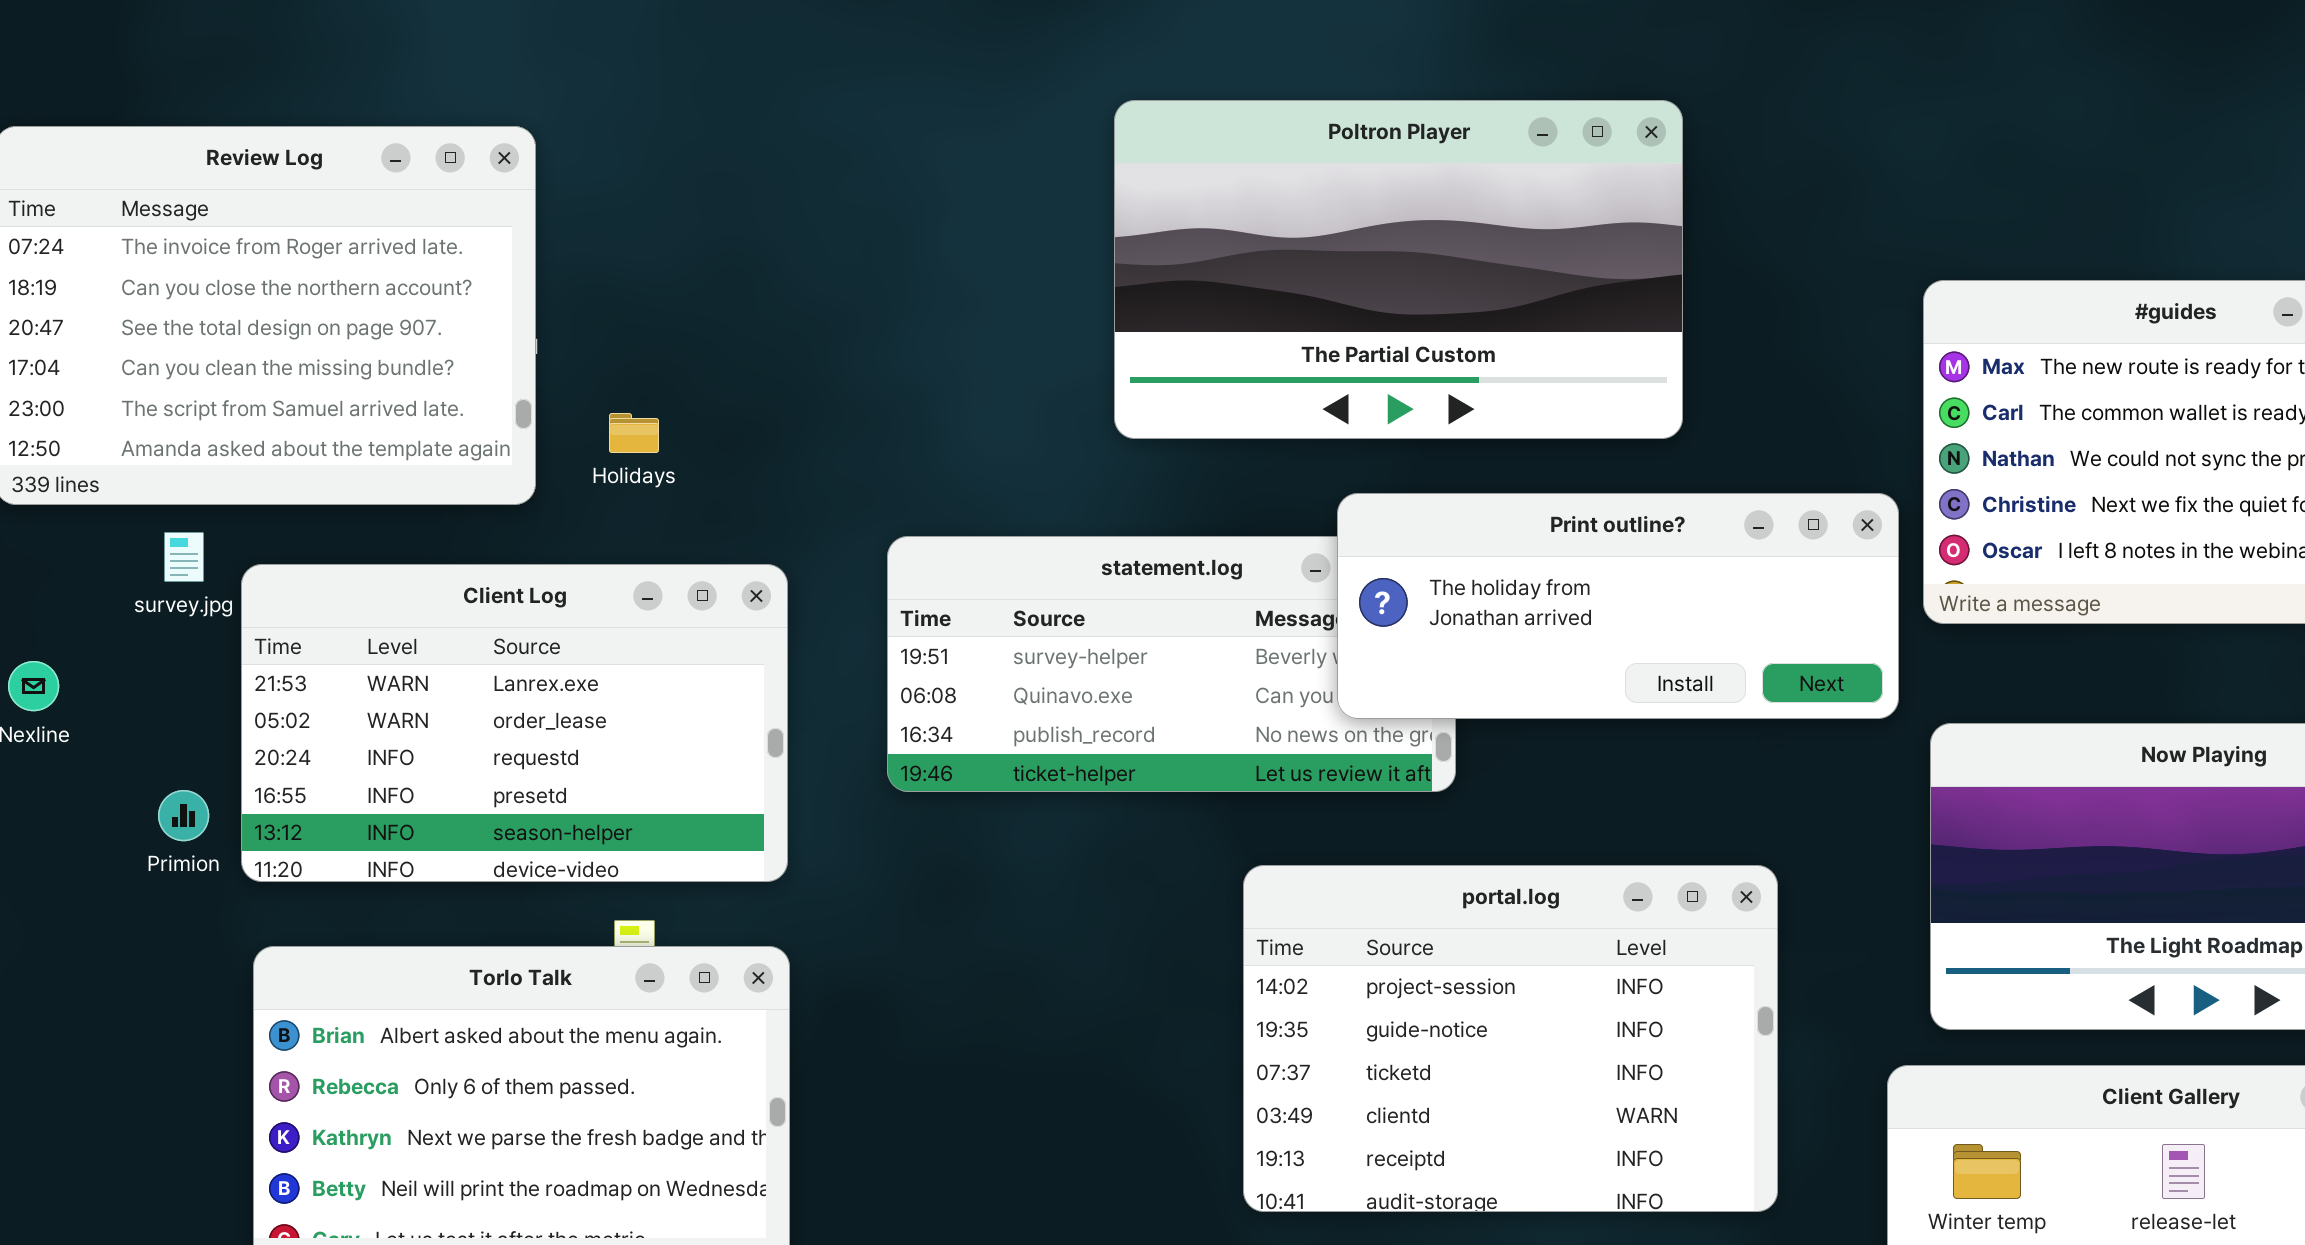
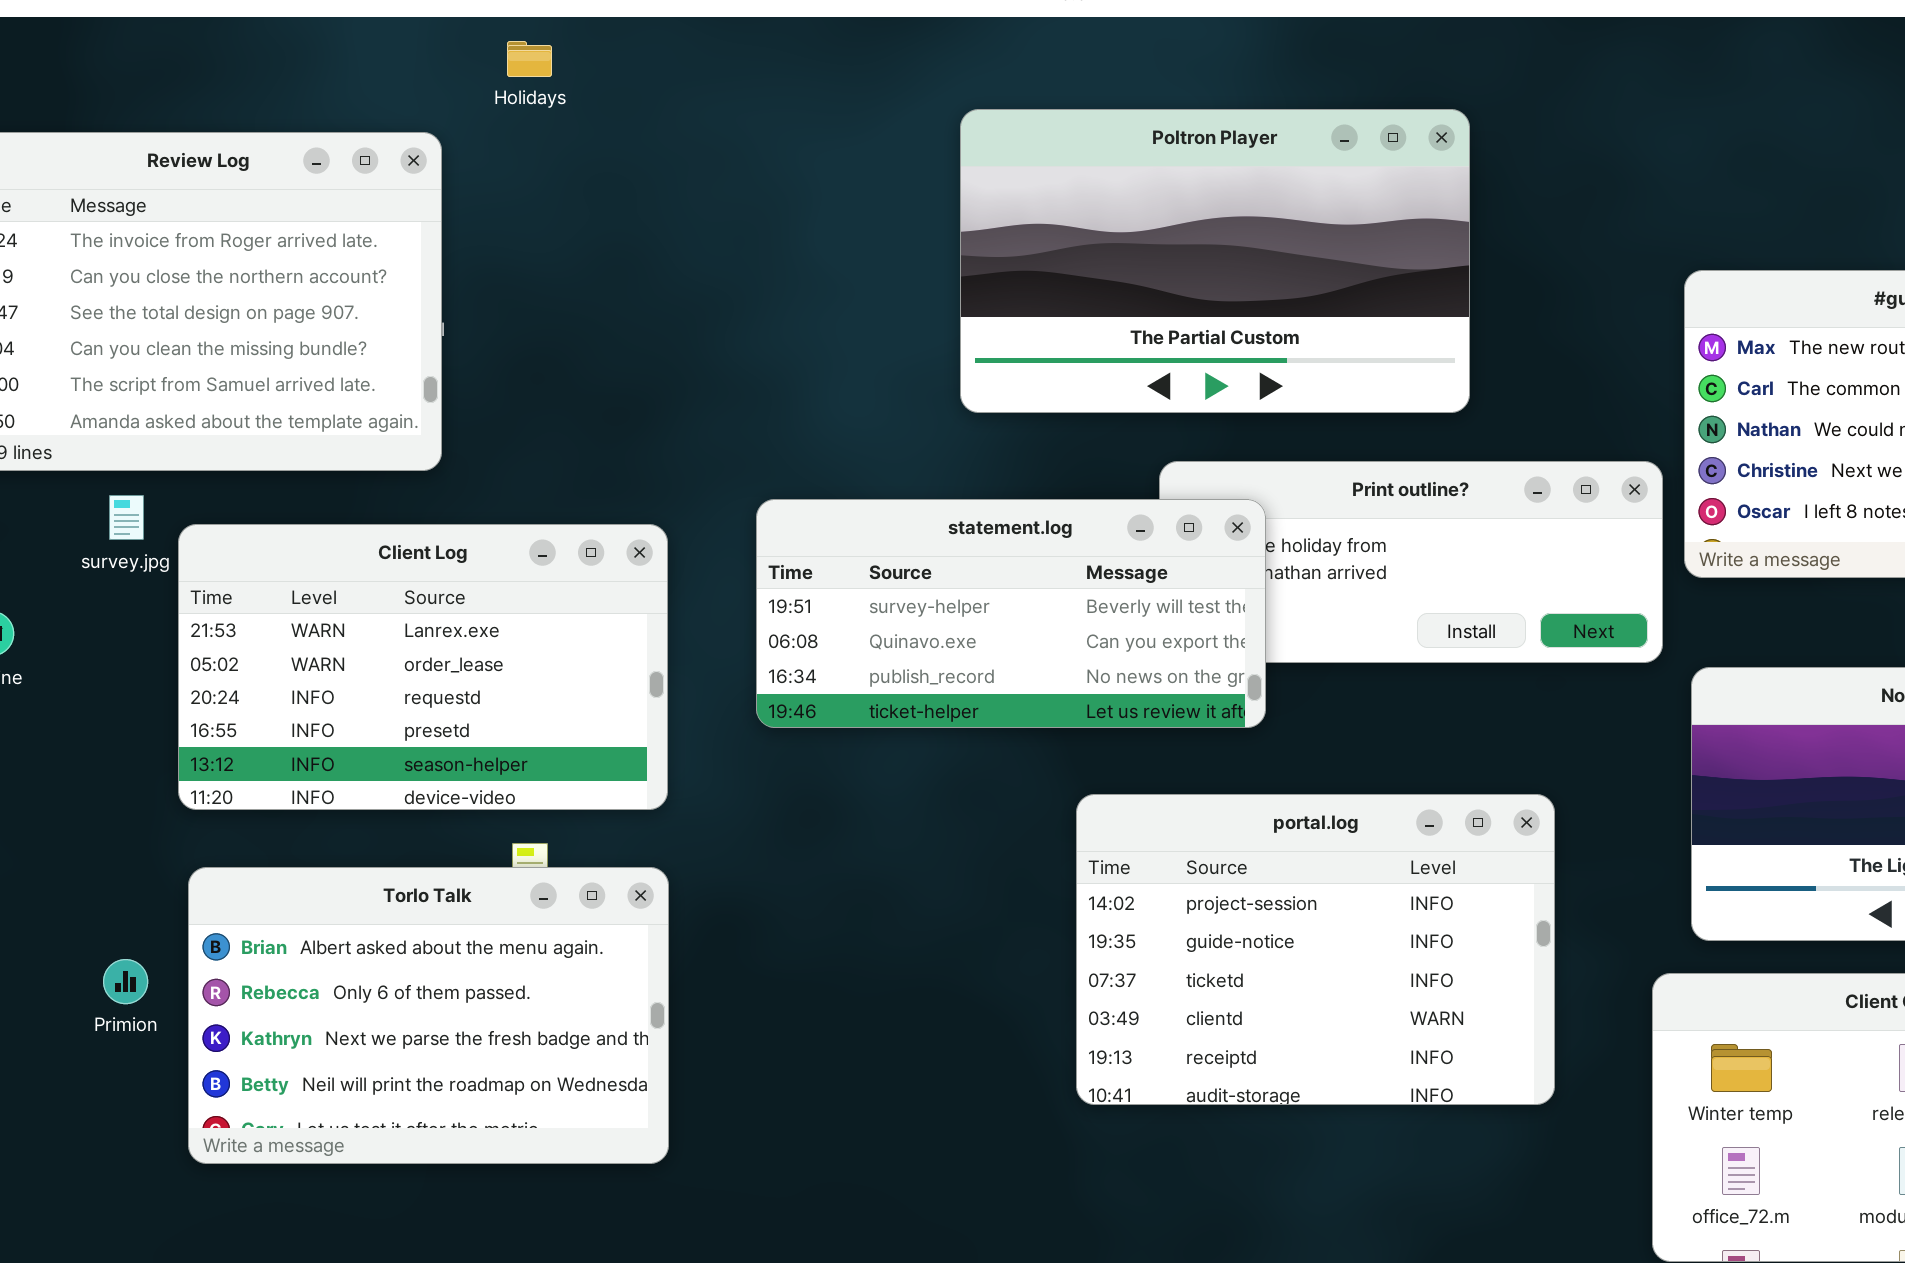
Holidays: [609,413,659,453] -> [507,41,552,77], moved
statement.log: [887,536,1456,792] -> [756,499,1266,728], raised
Primion: [158,790,209,841] -> [103,959,148,1004], moved

